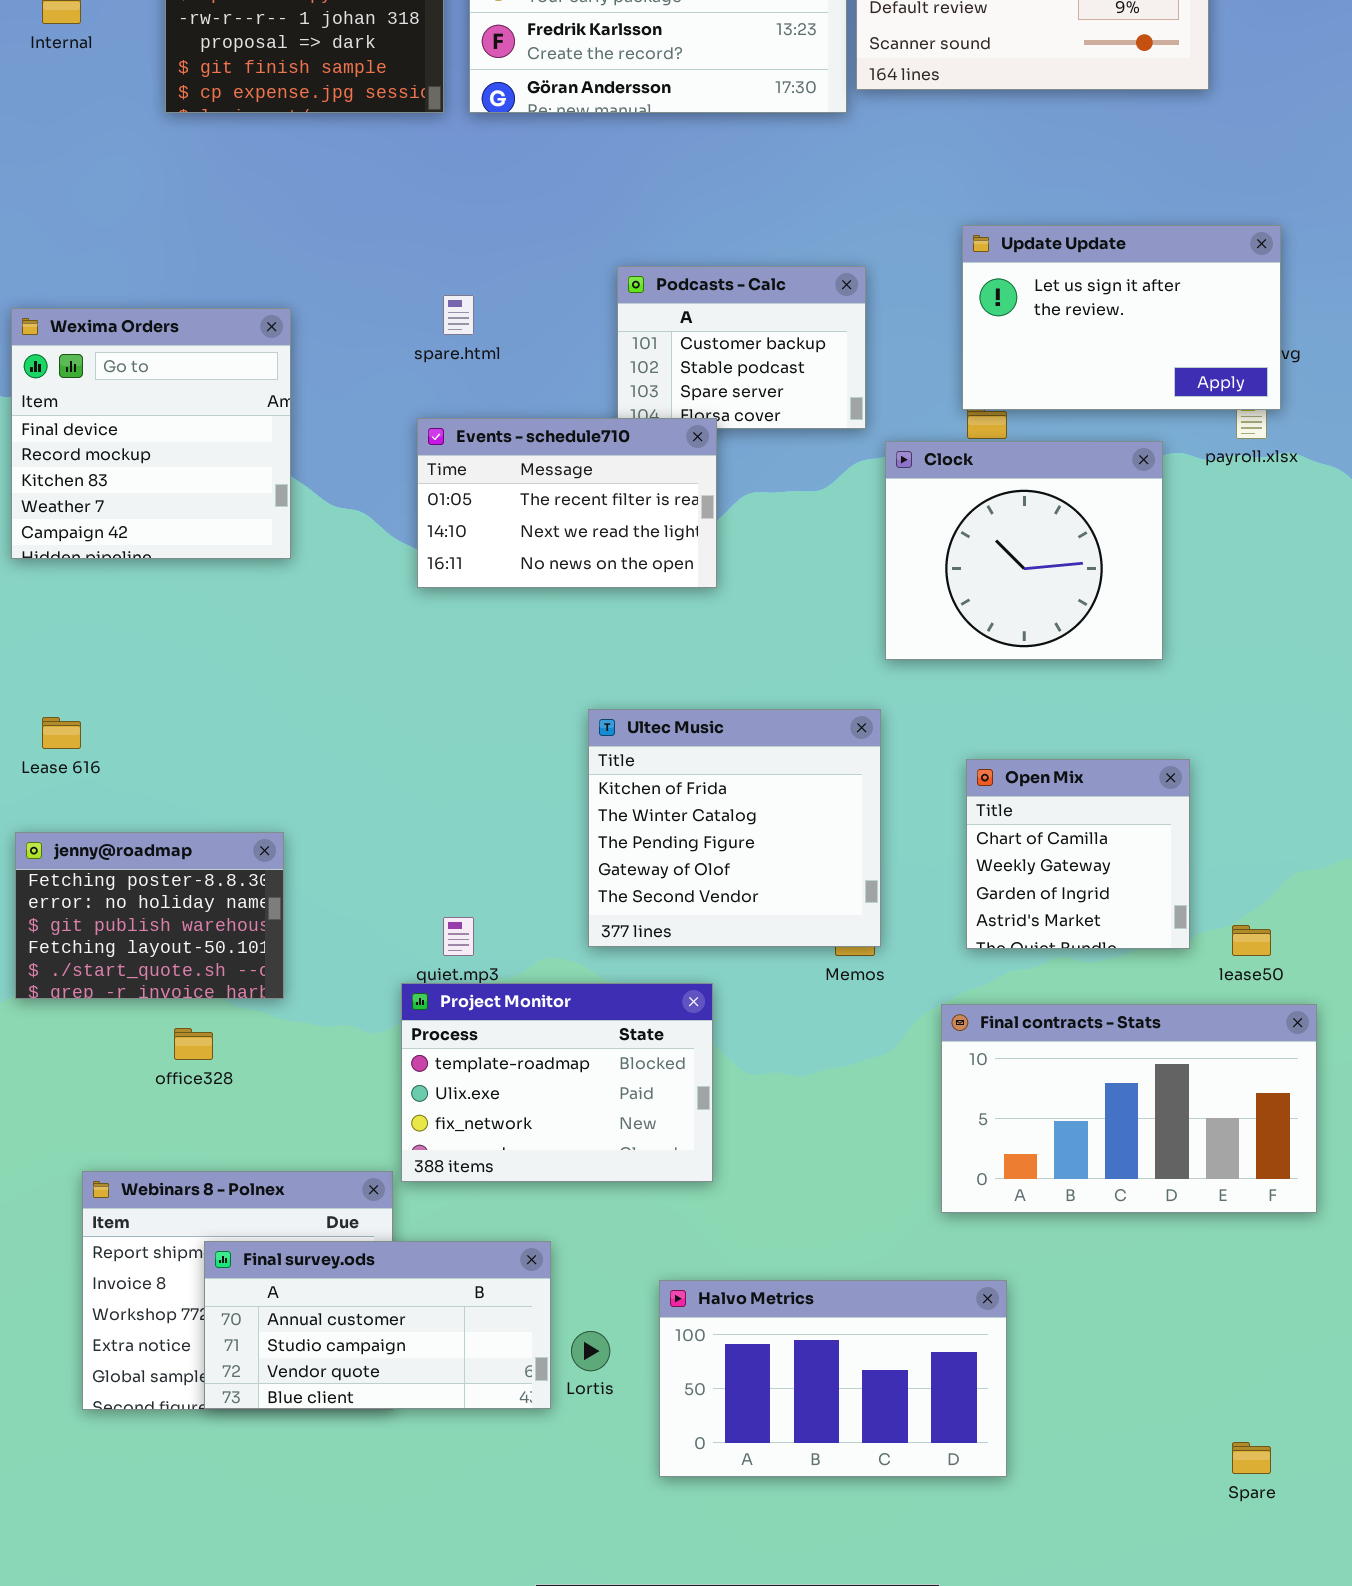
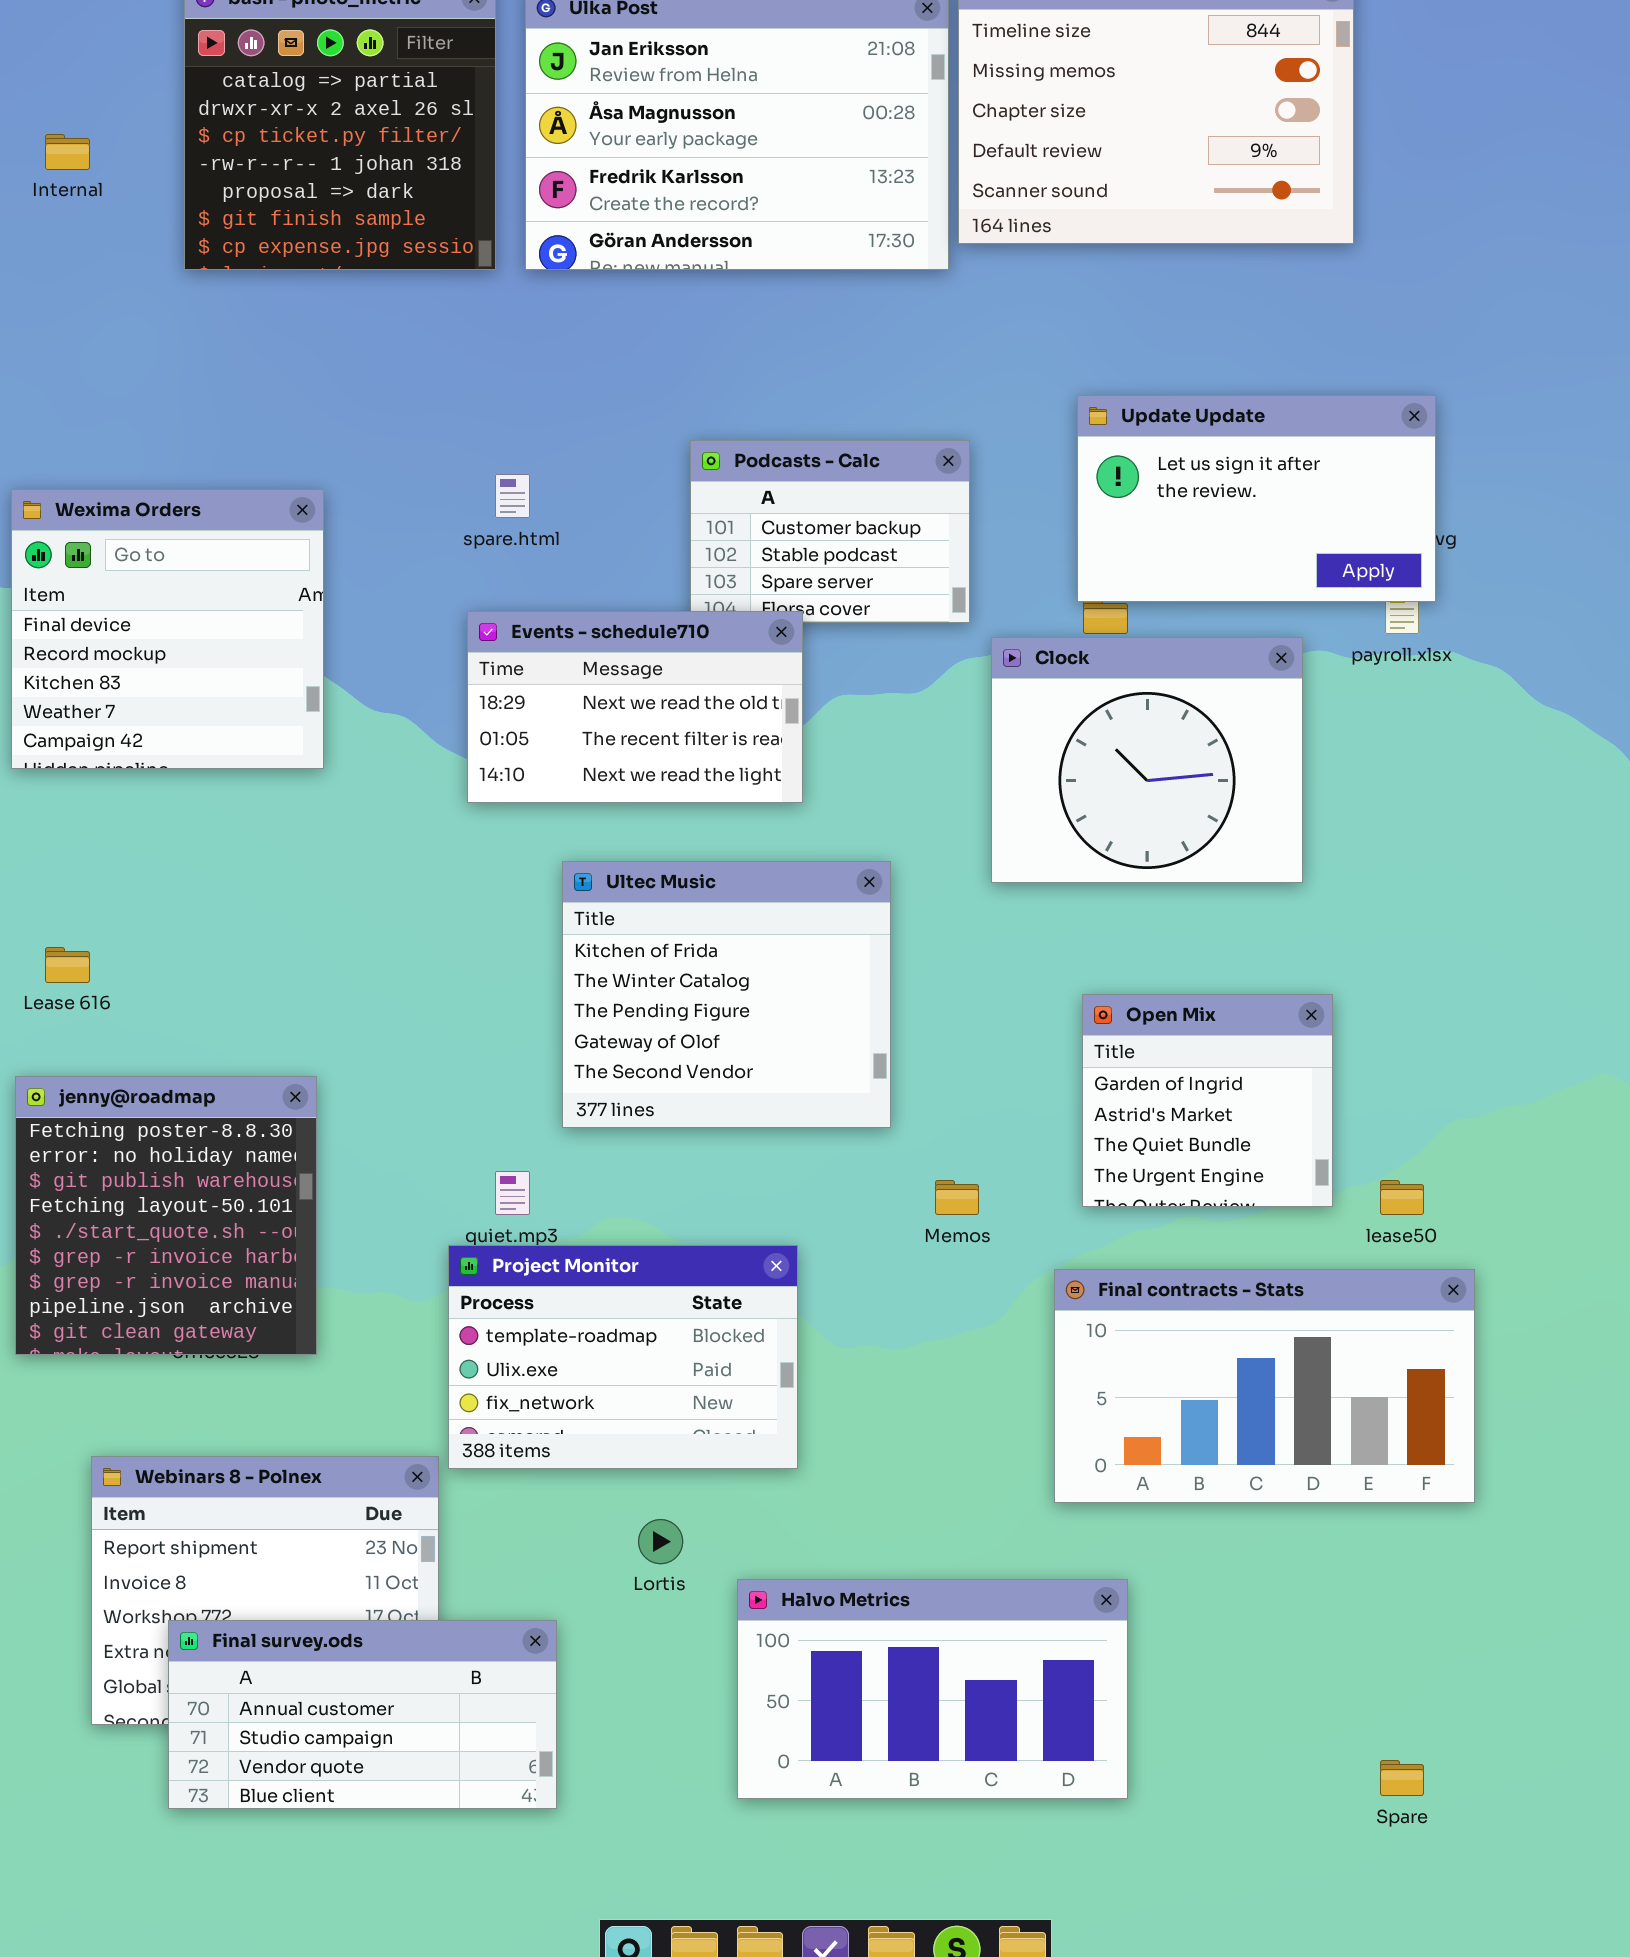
Events - schedule710: [417,418,717,588] -> [467,611,803,803], scrolled up 1 row
Ultec Music: [588,709,881,947] -> [562,861,891,1128], moved
Open Mix: [966,759,1190,949] -> [1082,994,1333,1207], scrolled down 2 rows
jenny@roadmap: [15,832,284,999] -> [15,1076,317,1355], resized
Final survey.ods: [204,1241,551,1409] -> [168,1620,557,1809], moved
Lortis: [571,1331,610,1371] -> [638,1519,683,1564], moved

